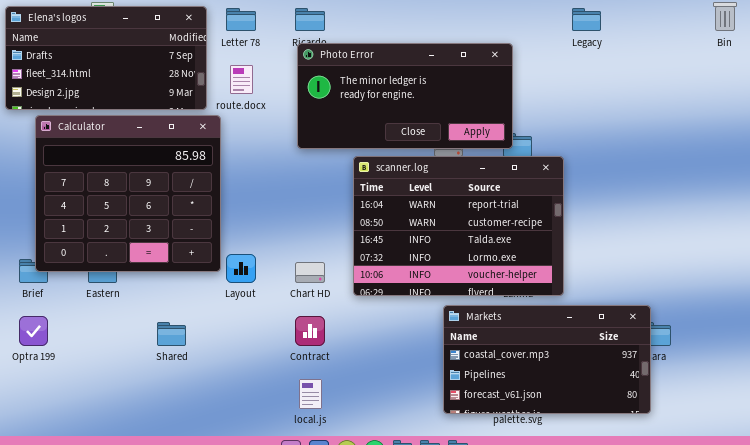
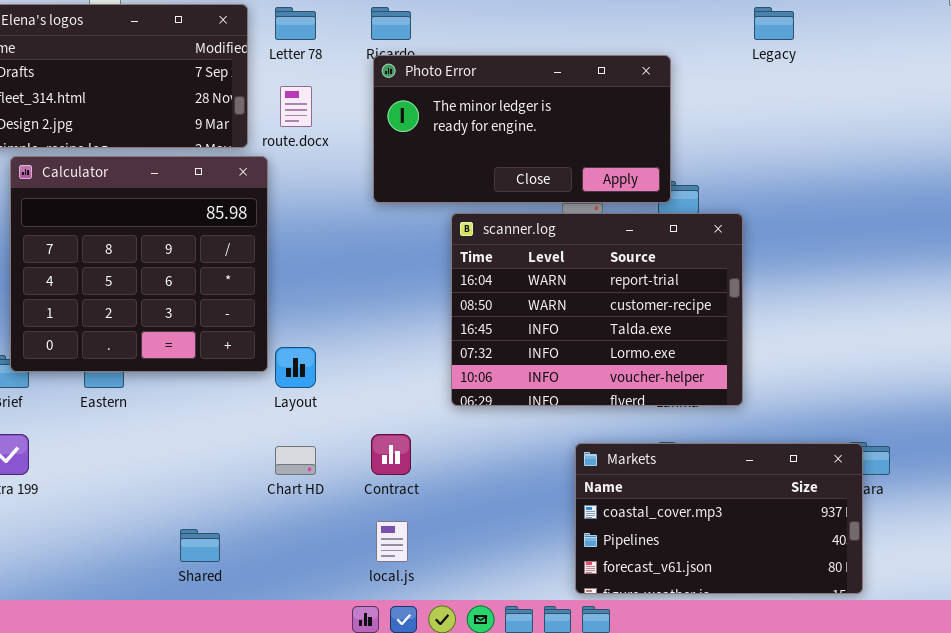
Chart HD: [295,262,325,283] -> [275,446,316,475], moved
Markets: [443,305,651,414] -> [575,443,863,594], moved
Shared: [157,322,186,346] -> [180,529,220,562], moved

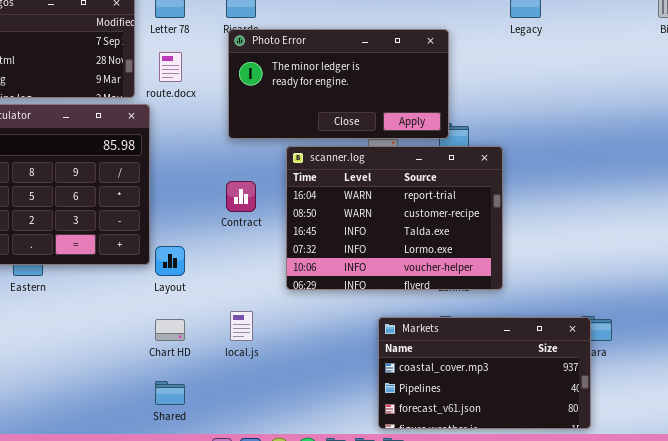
Contract: [371,434,411,475] -> [226,181,256,212], moved
local.js: [376,521,408,562] -> [230,311,253,341], moved
Shared: [180,529,220,562] -> [155,381,185,405], moved

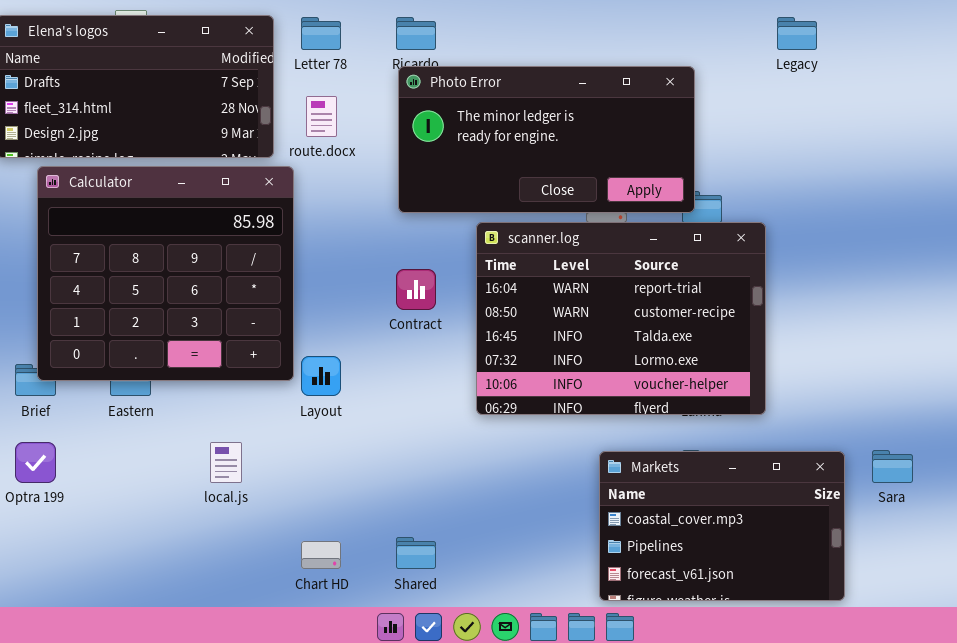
local.js: [230,311,253,341] -> [210,442,242,483], moved
Markets: [378,317,591,429] -> [599,451,845,601], resized
Chart HD: [155,319,185,341] -> [301,541,341,569], moved
Shared: [155,381,185,405] -> [396,537,436,569], moved

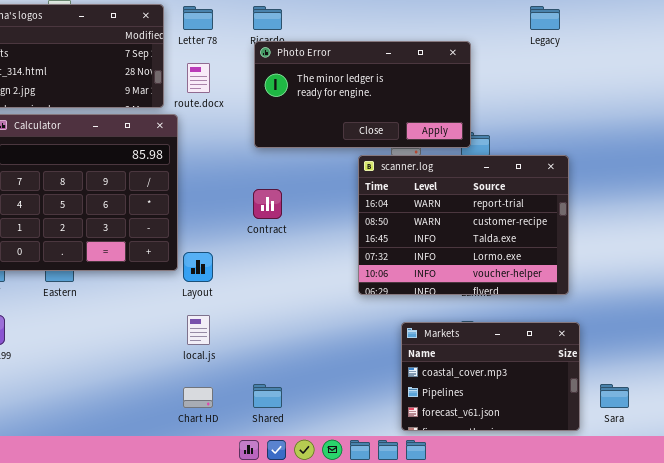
scanner.log: [476,222,766,415] -> [358,155,569,295], moved
local.js: [210,442,242,483] -> [187,315,210,345], moved
Sara: [872,450,913,483] -> [600,384,629,408], moved

